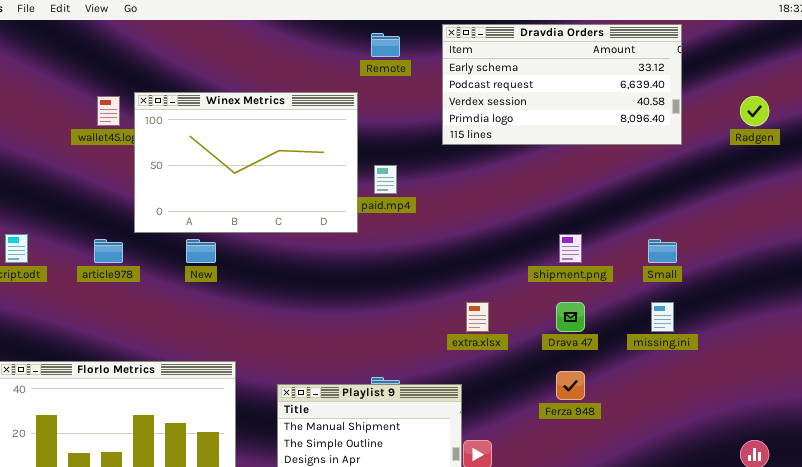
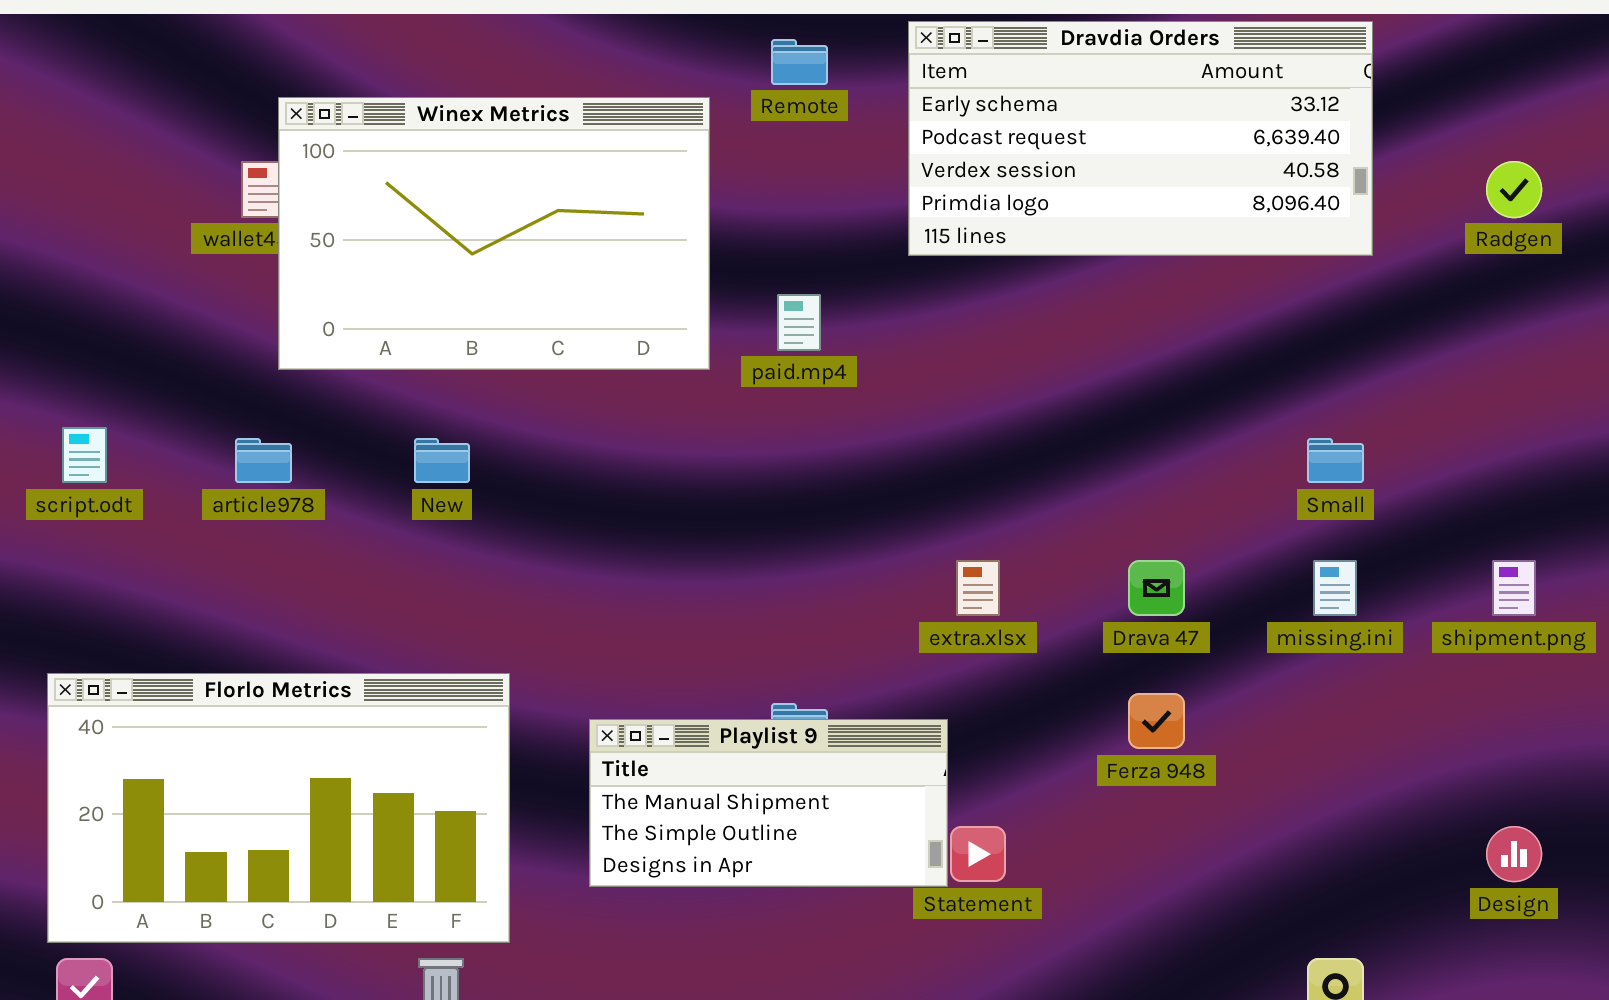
Winex Metrics: [134,92,358,233] -> [278,97,710,370], moved
shipment.png: [559,234,582,263] -> [1492,560,1536,616], moved

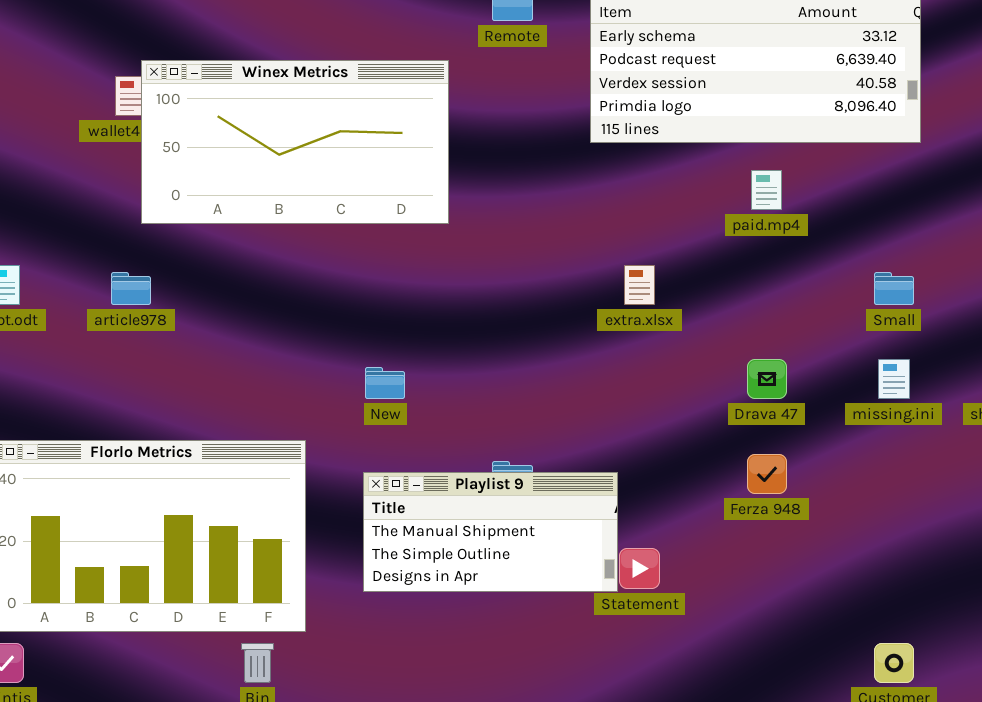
Winex Metrics: [278,97,710,370] -> [141,60,449,224], resized
paid.mp4: [777,294,821,351] -> [751,170,782,210], moved
New: [414,438,470,483] -> [365,367,405,399], moved
extra.xlsx: [956,560,1000,616] -> [624,265,655,305], moved

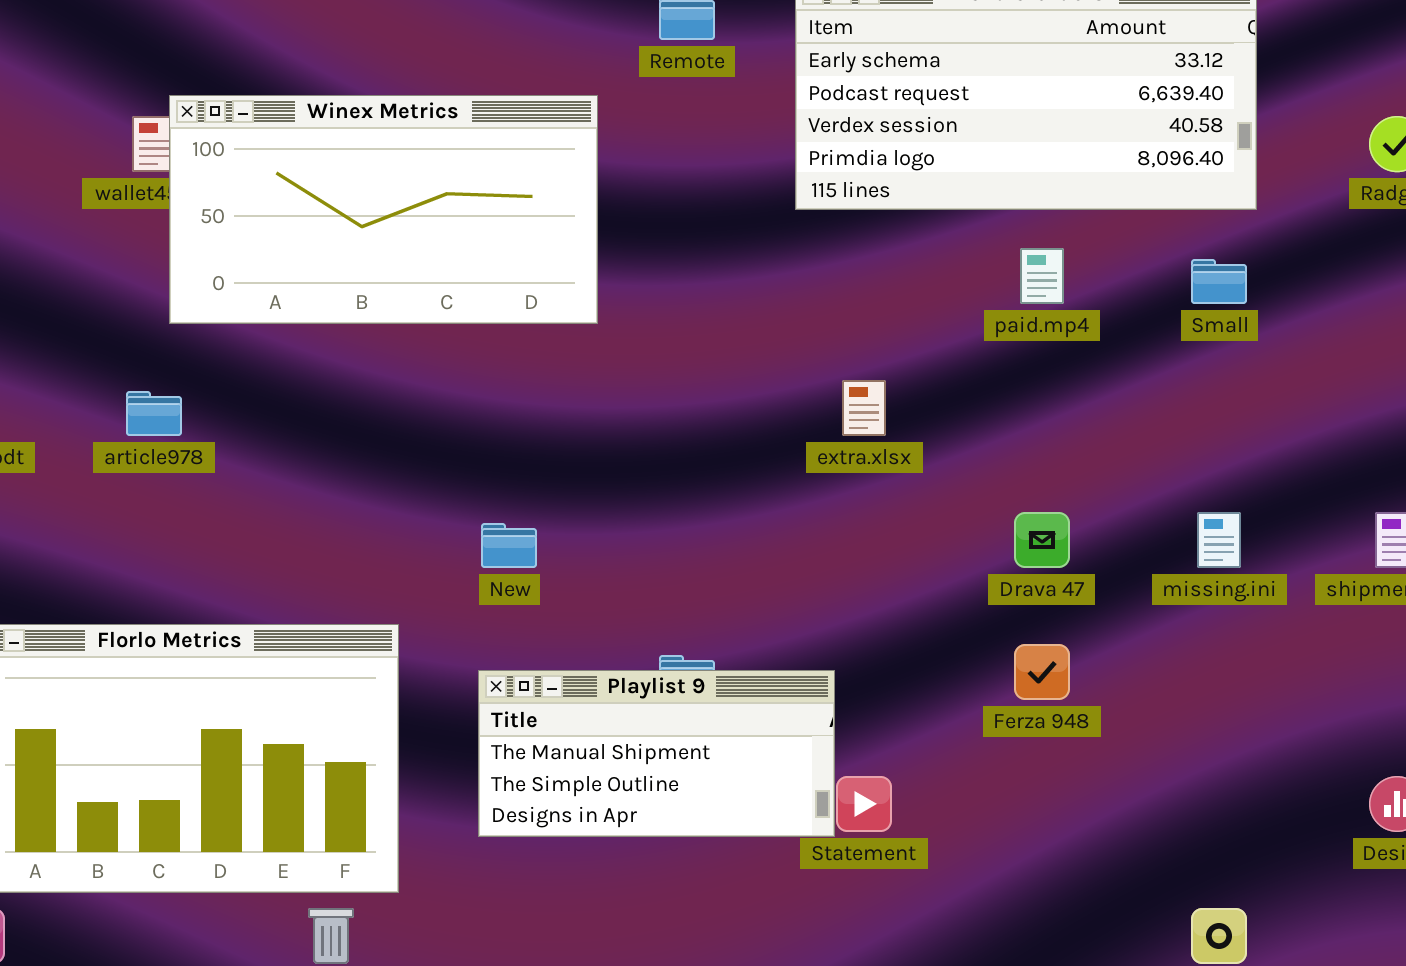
Small: [874,272,914,305] -> [1191,259,1247,304], moved

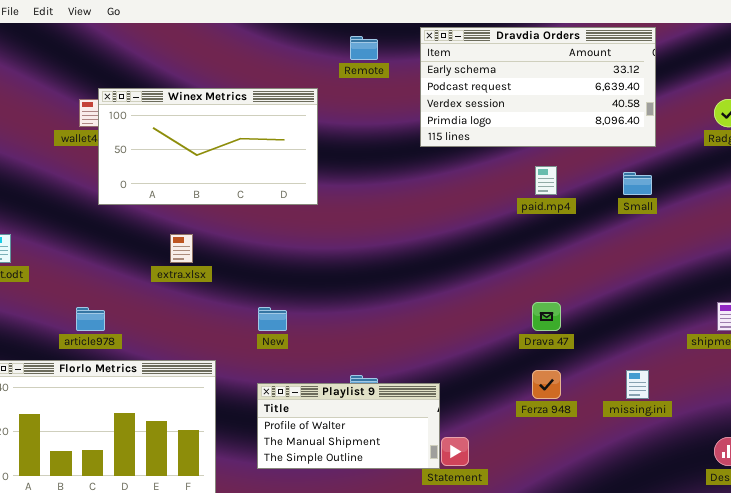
extra.xlsx: [842,380,886,436] -> [170,234,193,263], moved
article978: [126,391,182,436] -> [76,307,105,331], moved
missing.ini: [1197,512,1241,568] -> [626,370,649,399], moved
Playlist 9: [478,670,835,837] -> [257,383,440,469], scrolled up 1 row

